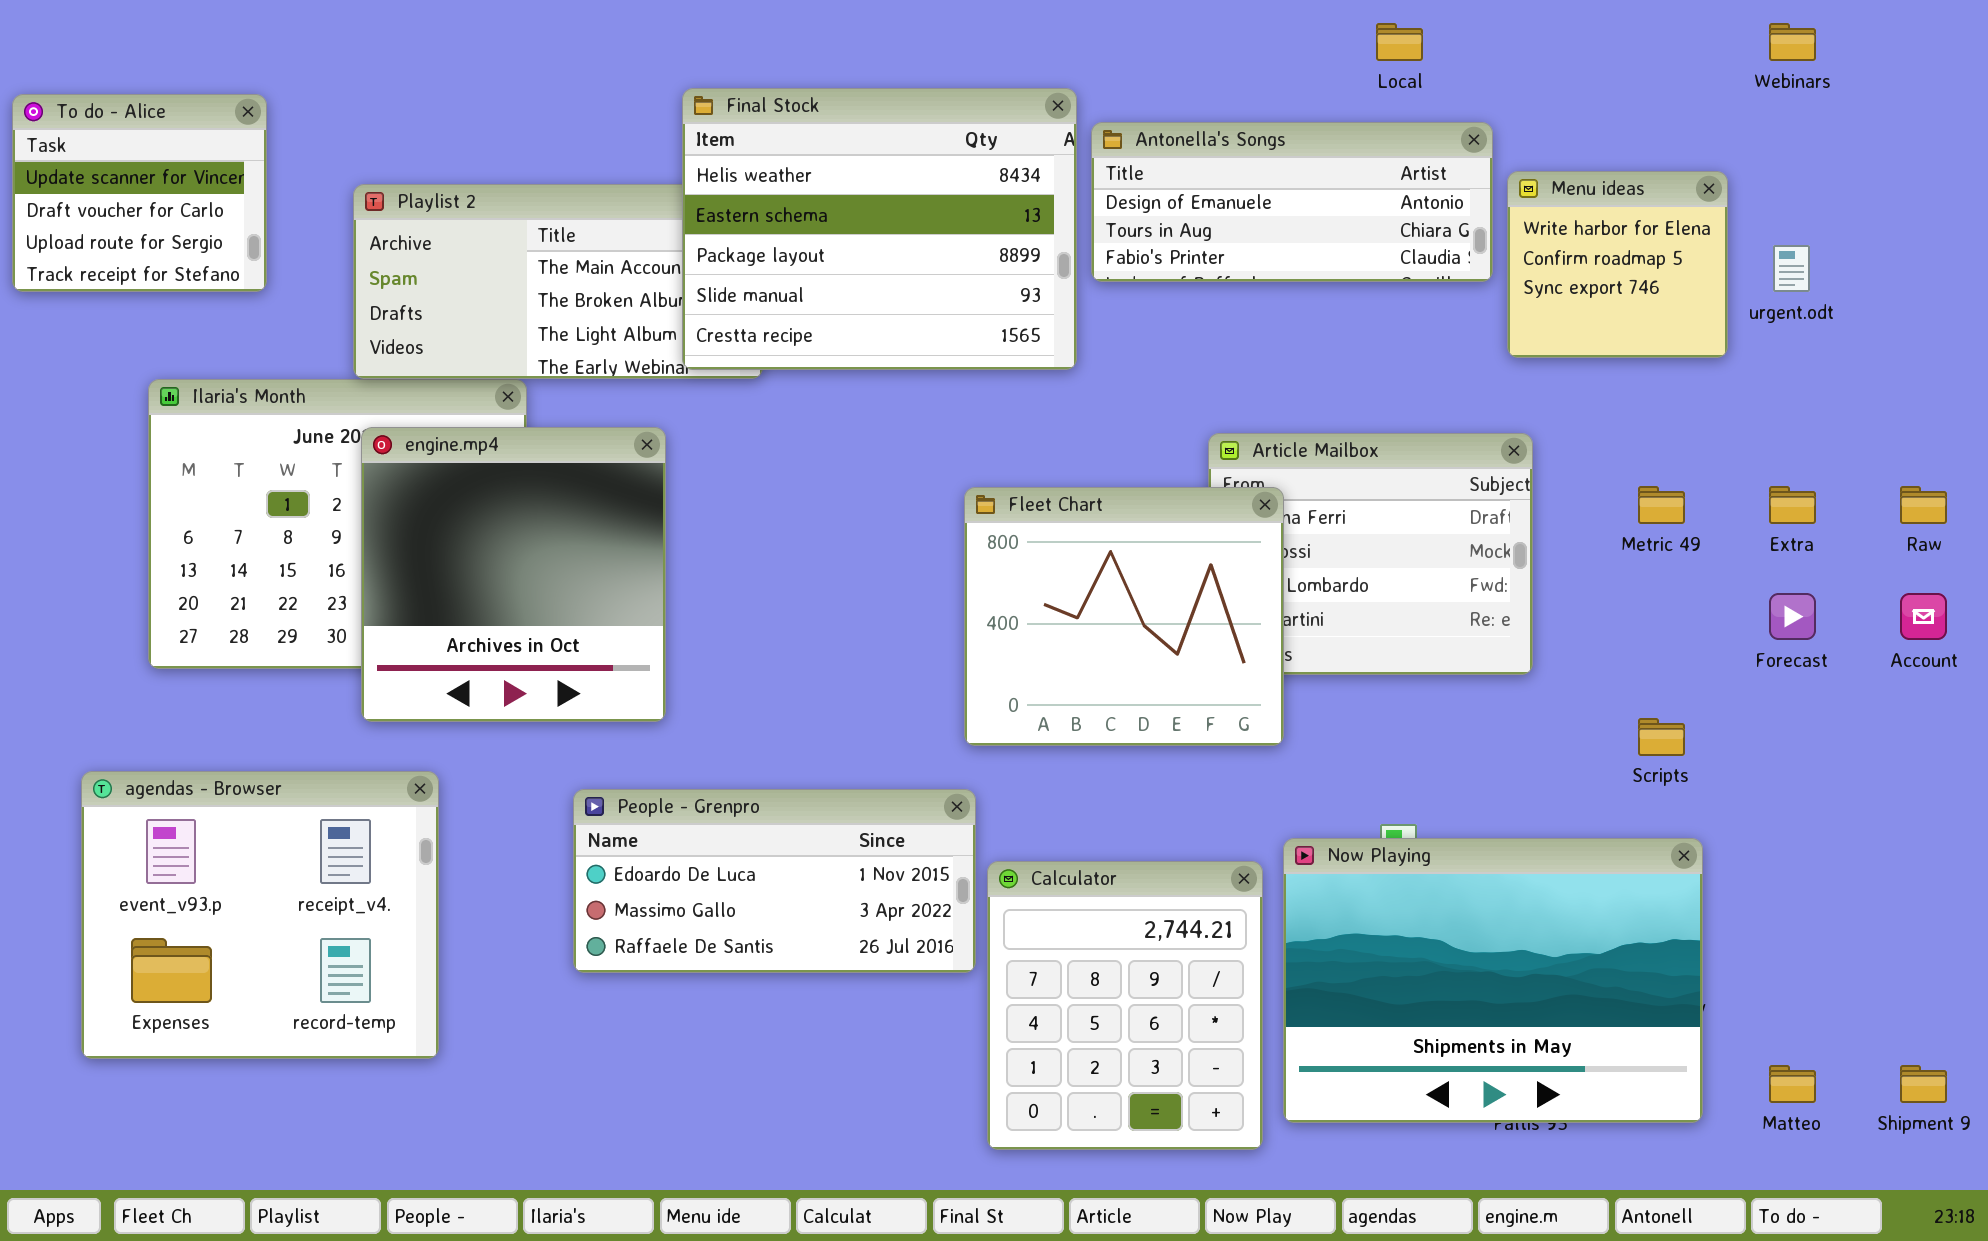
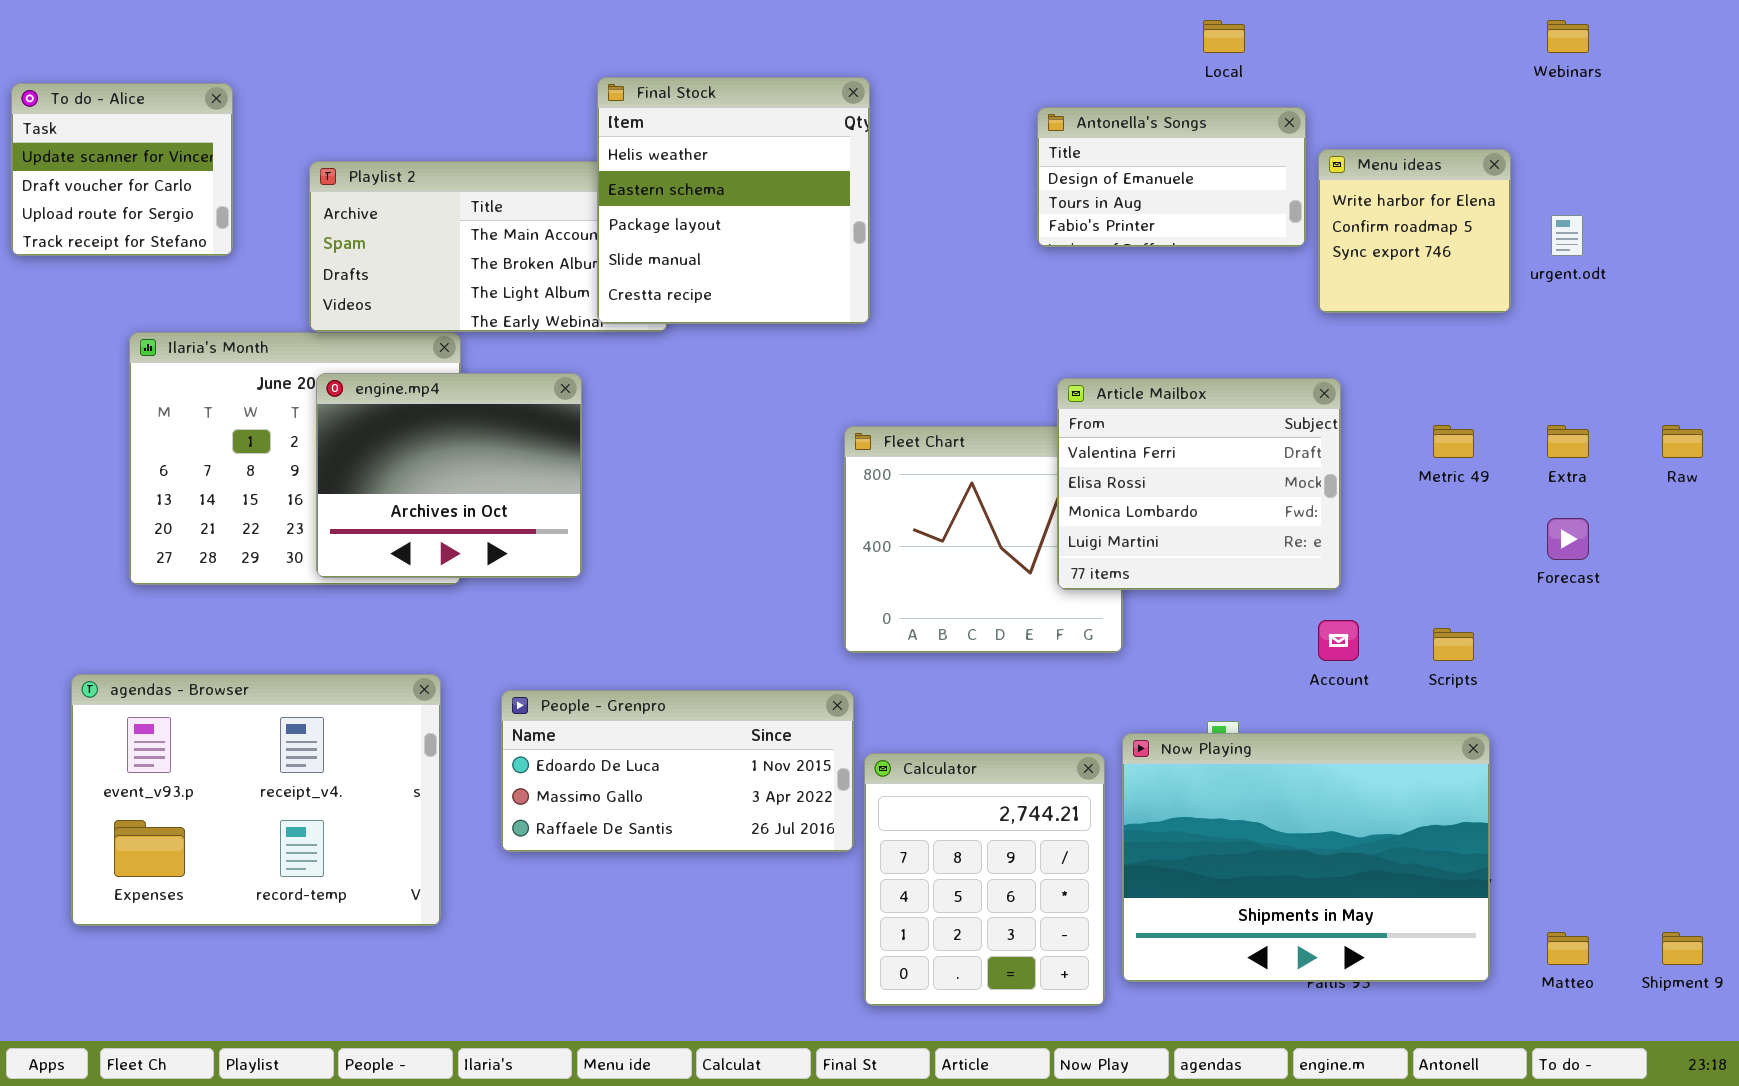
Final Stock: [682,88,1077,370] -> [597,77,870,324], resized
Antonella's Songs: [1091,122,1493,282] -> [1037,107,1306,247], resized
engine.mp4: [361,427,666,722] -> [316,373,582,578], resized
Article Mailbox: [1208,433,1533,675] -> [1057,378,1341,590], raised
Account: [1900,593,1947,640] -> [1318,620,1359,661], moved
agendas - Browser: [81,771,439,1059] -> [71,674,441,926], resized

